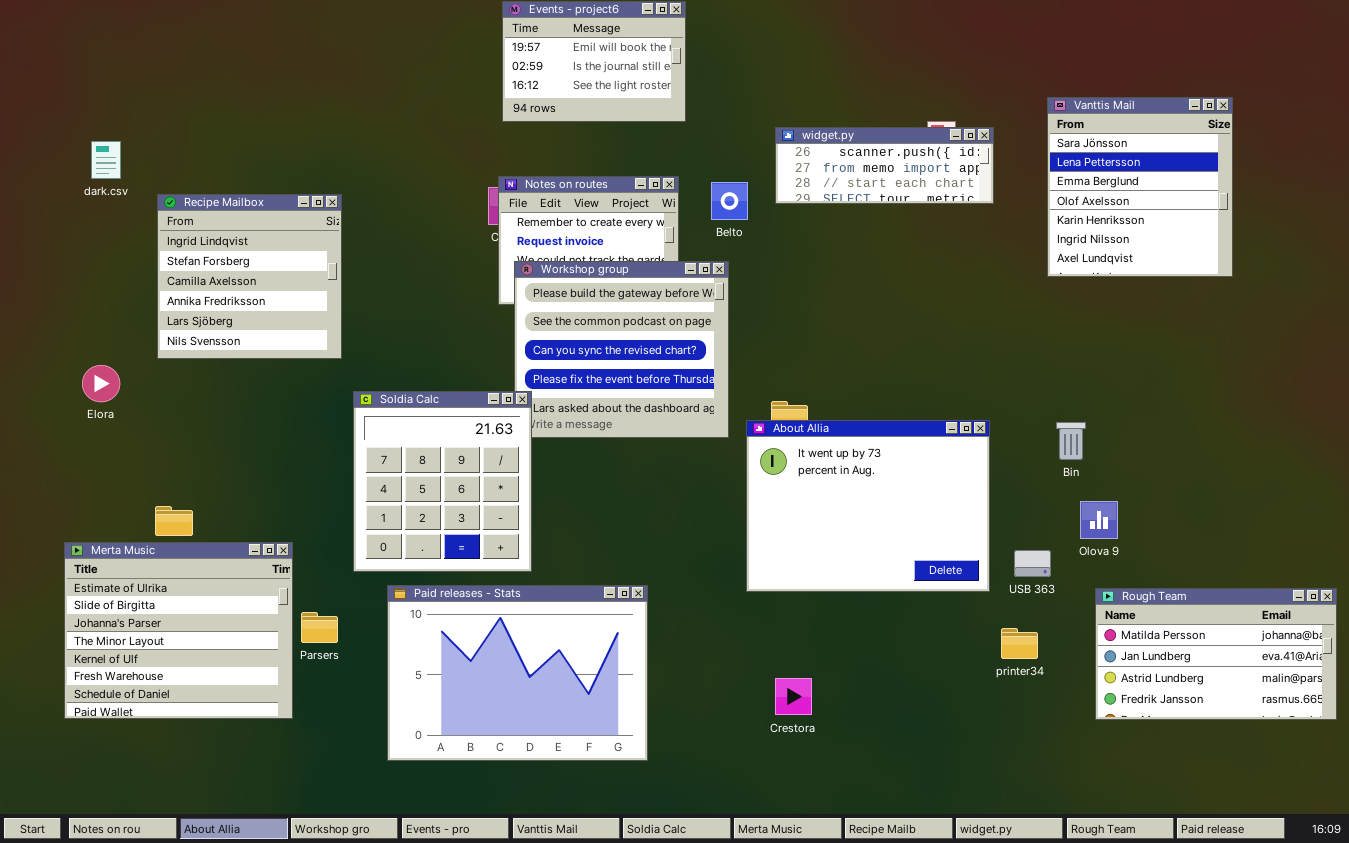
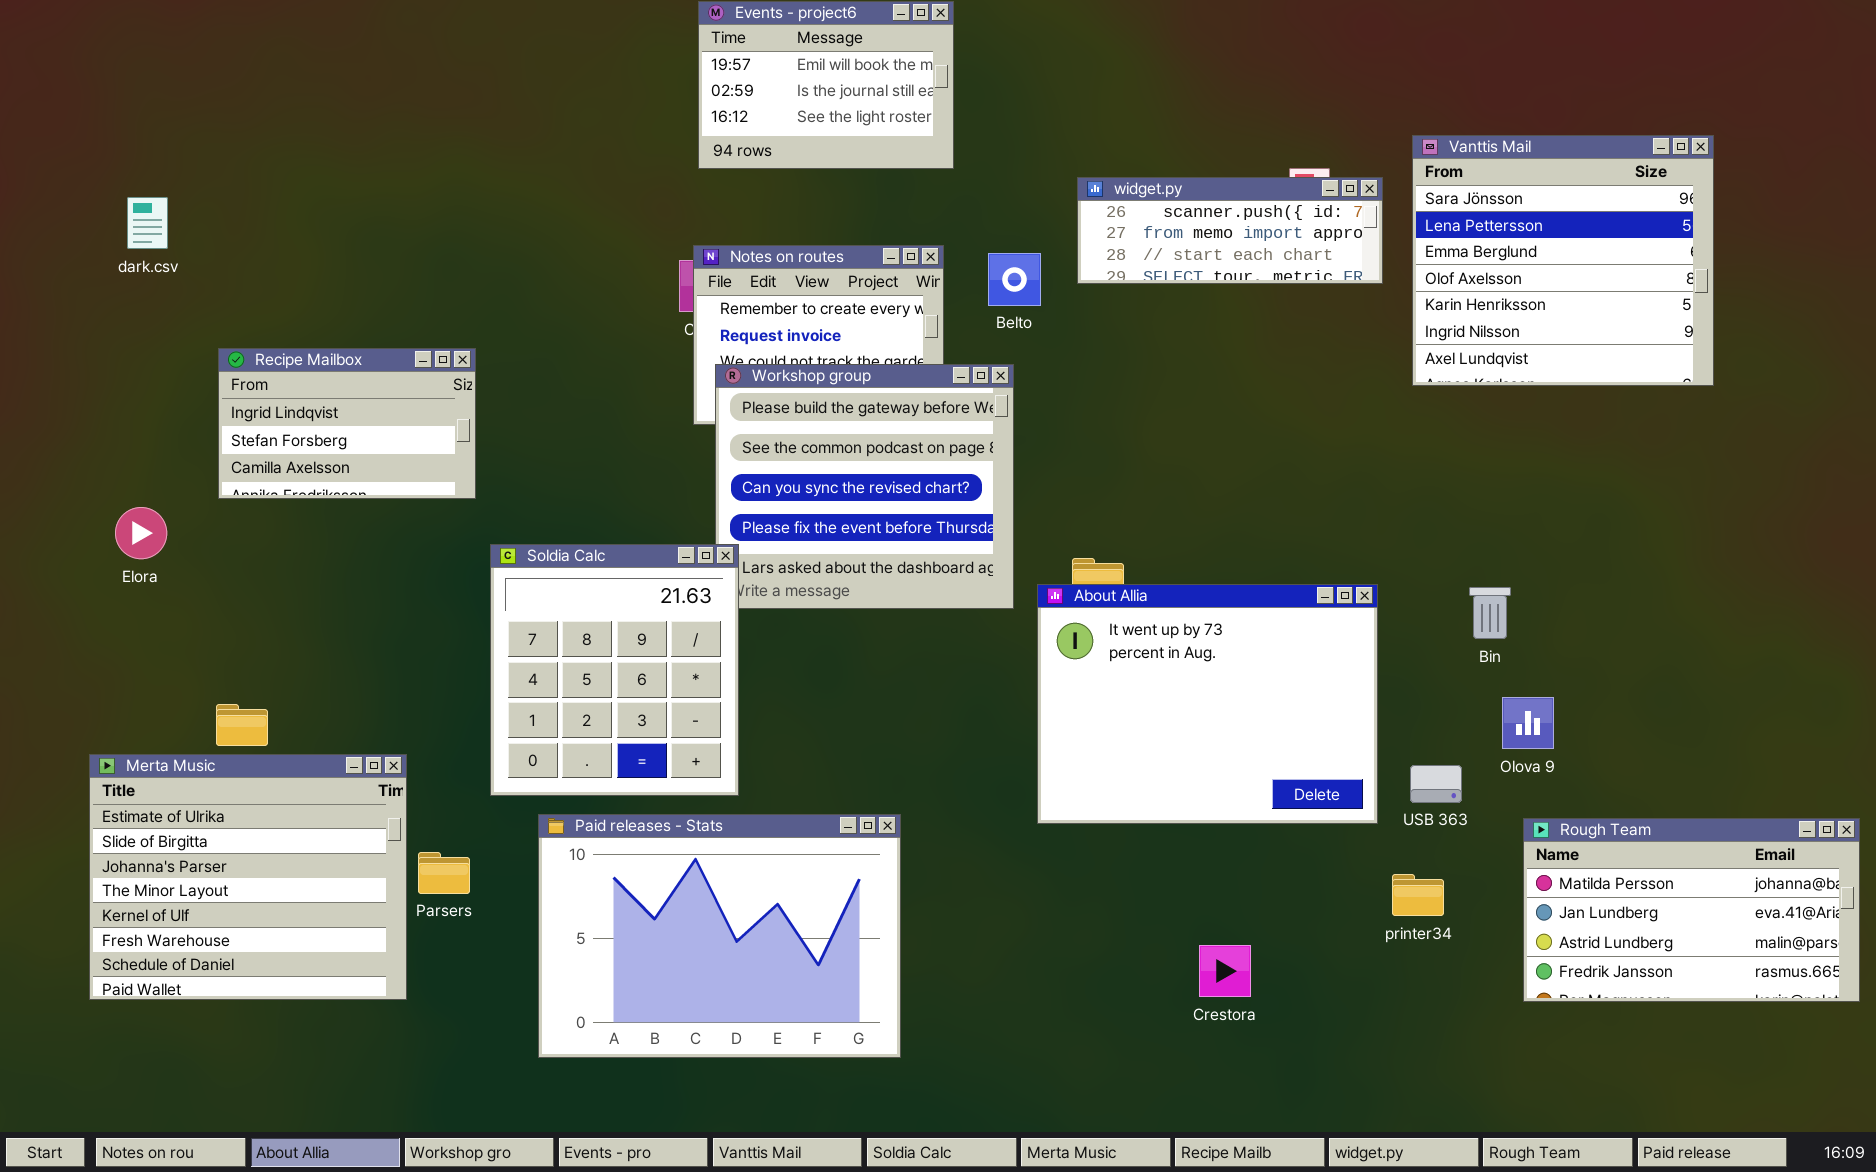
Vanttis Mail: [1047,97,1233,277] -> [1412,135,1714,386], resized
Recipe Mailbox: [157,194,342,359] -> [218,348,476,499], resized
Crestora: [775,678,812,715] -> [1199,945,1251,997], moved

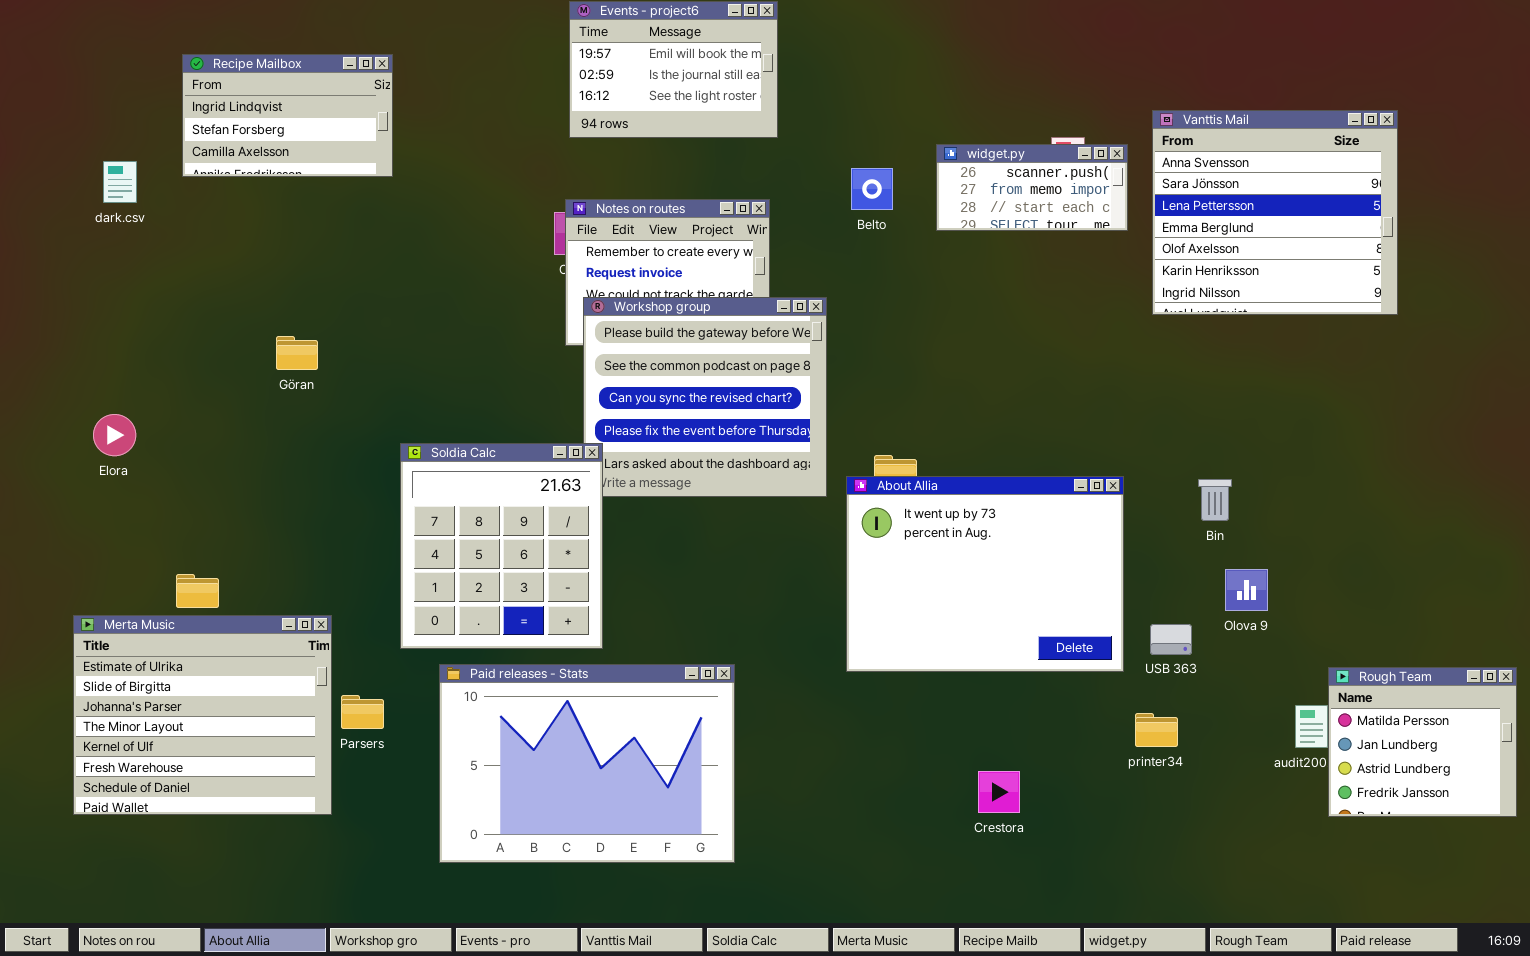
Vanttis Mail: [1412,135,1714,386] -> [1152,110,1398,315], scrolled up 1 row
widget.py: [1077,177,1383,284] -> [936,144,1128,231], resized
Belto: [988,253,1041,306] -> [851,168,893,210], moved
Recipe Mailbox: [218,348,476,499] -> [182,54,393,177], moved
Rough Team: [1523,818,1860,1002] -> [1328,667,1517,817], resized

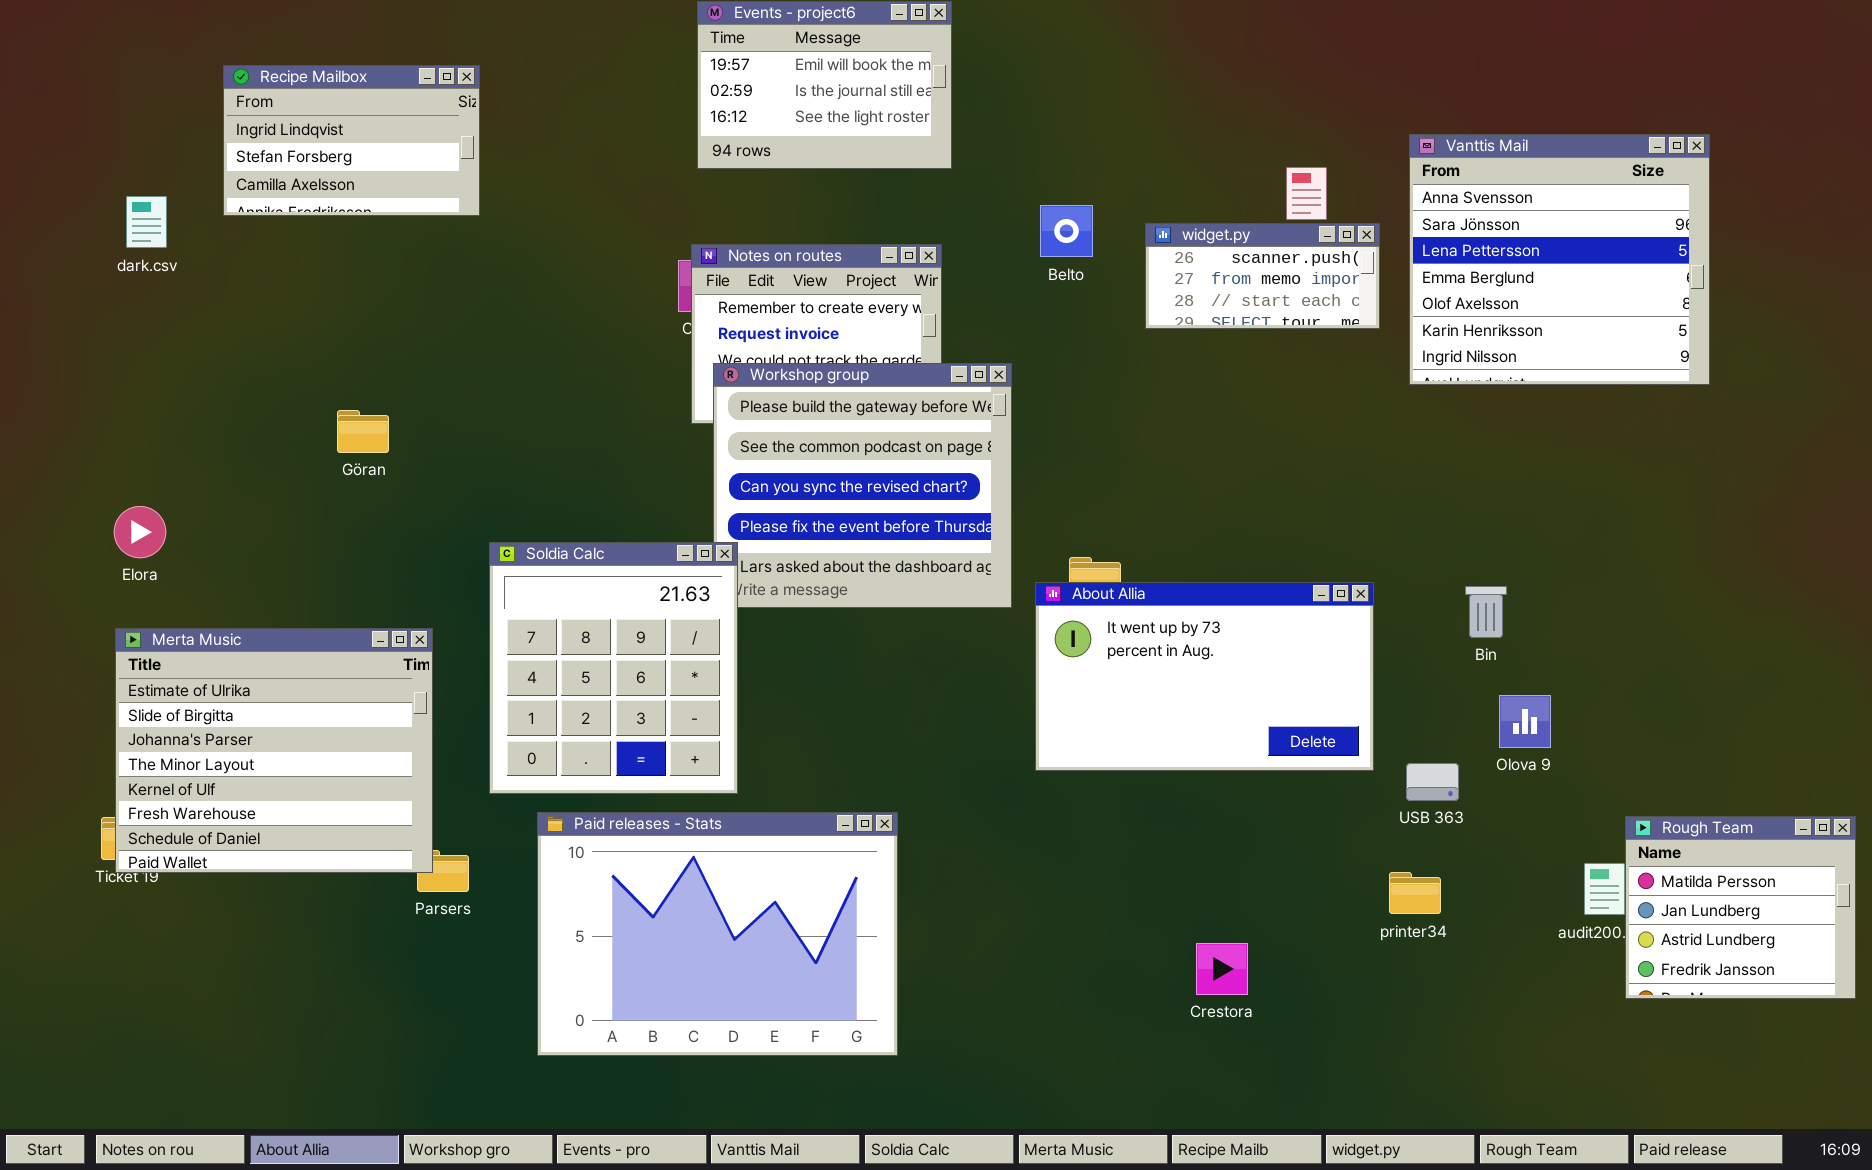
widget.py: [936,144,1128,231] -> [1145,223,1380,329], moved
About Allia: [846,476,1124,672] -> [1035,582,1374,771], resized
Merta Music: [73,615,332,815] -> [115,628,433,873], moved

